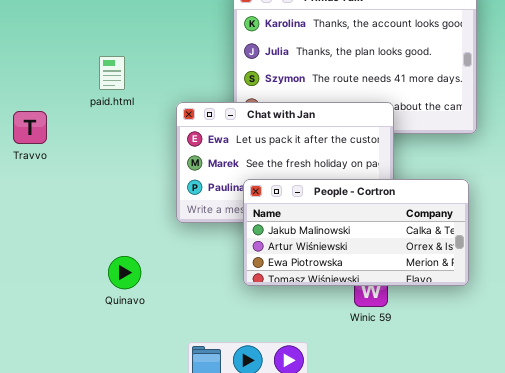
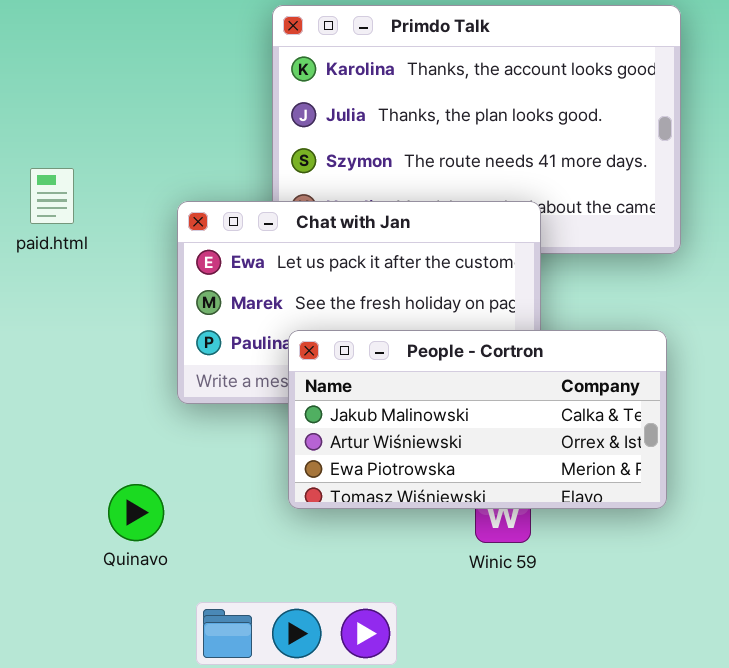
paid.html: [99,56,125,90] -> [30,168,74,224], moved
Quinavo: [108,256,141,289] -> [108,484,164,541], moved

